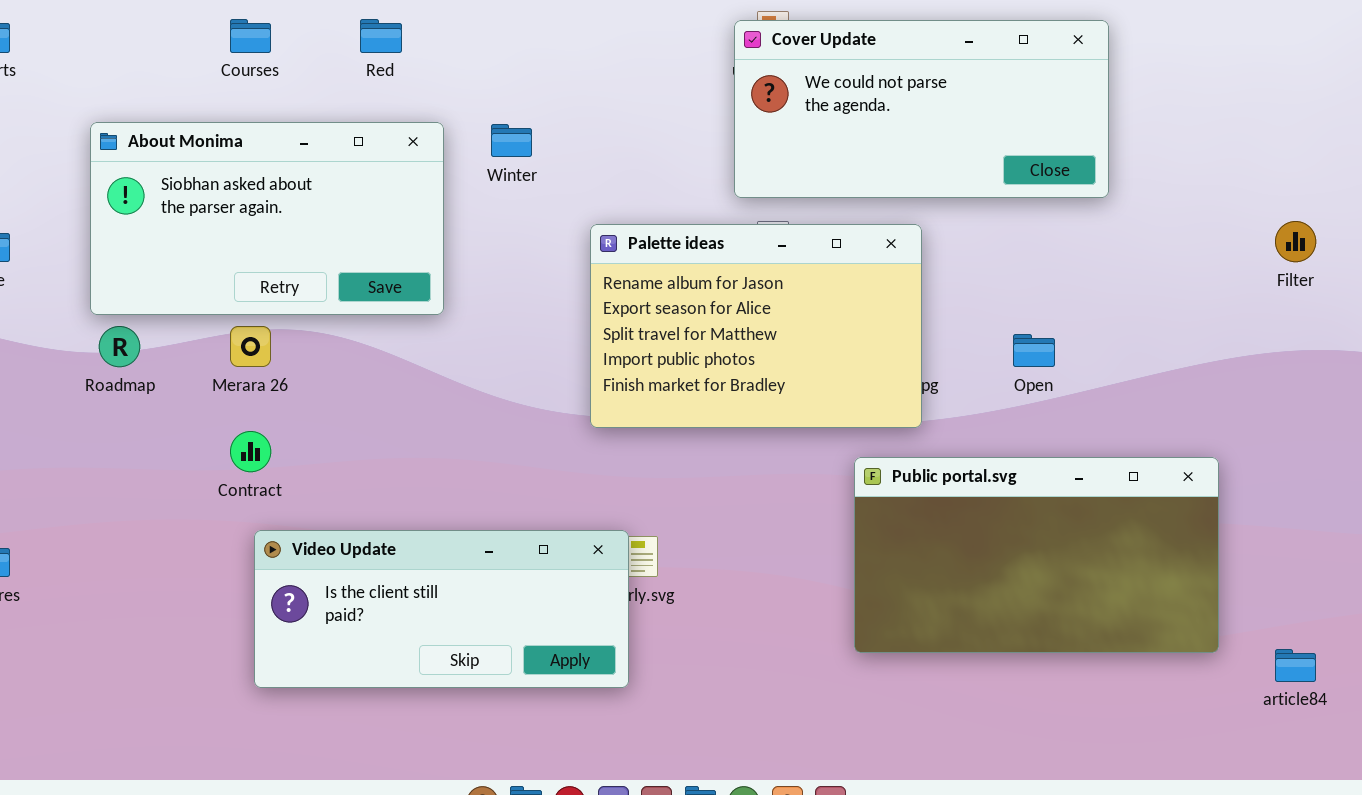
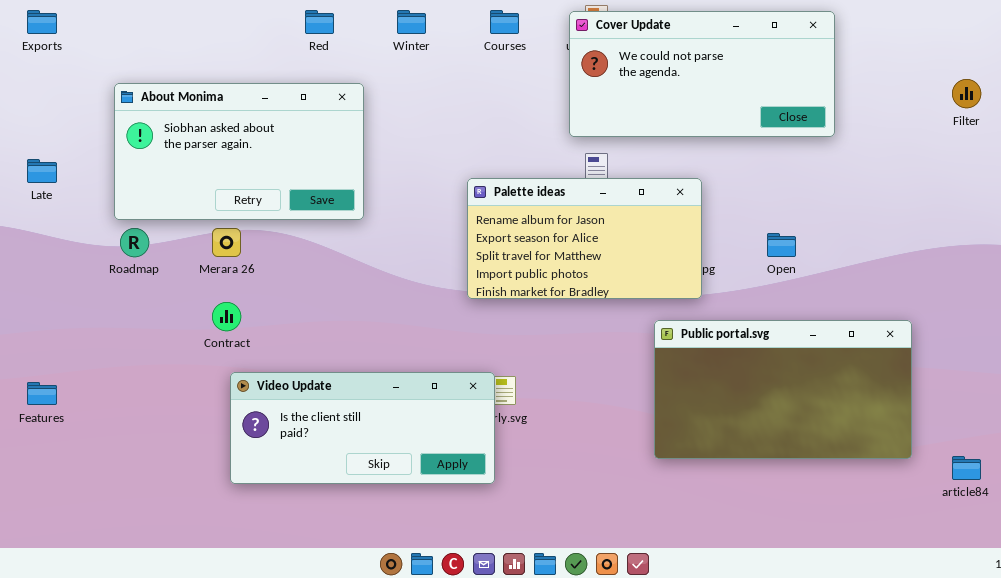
Courses: [230,19,271,53] -> [490,10,519,34], moved
Winter: [491,124,532,157] -> [397,10,426,34], moved
Filter: [1275,221,1316,262] -> [952,79,981,108], moved
Palette ideas: [590,224,922,428] -> [467,178,702,299], resized

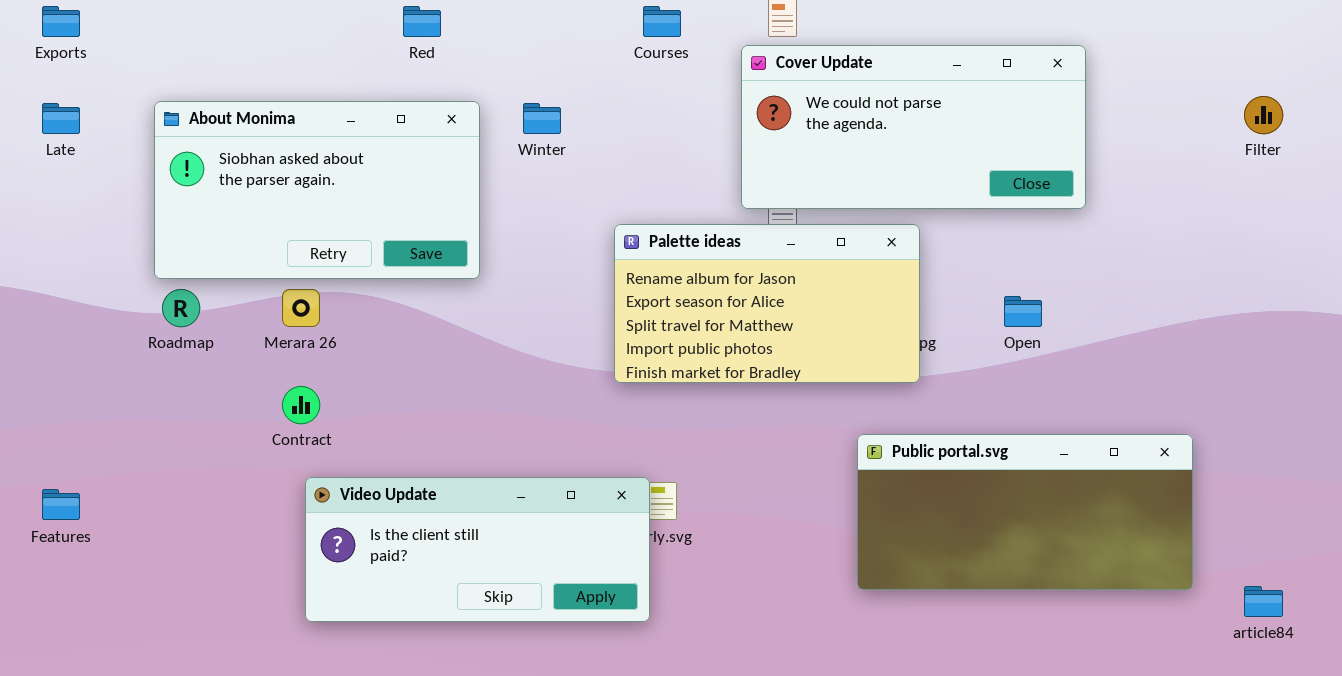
Winter: [397,10,426,34] -> [523,103,561,134], moved
Cover Update: [569,11,835,137] -> [741,45,1086,209], moved
Late: [27,159,57,183] -> [42,103,80,134], moved
Public portal.svg: [654,320,912,459] -> [857,434,1193,590], resized

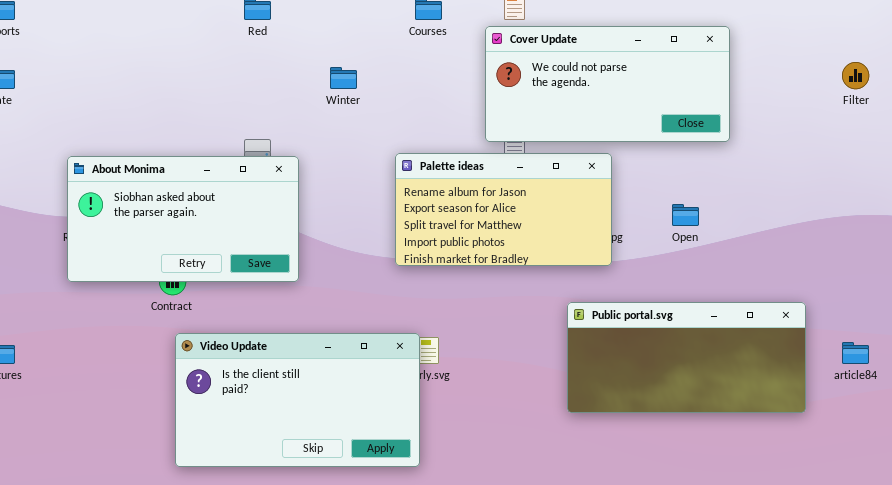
About Monima: [154,101,480,279] -> [67,156,299,282], moved
Video Update: [305,477,650,622] -> [175,333,420,467], resized
article84: [1244,586,1283,617] -> [842,342,869,364], moved

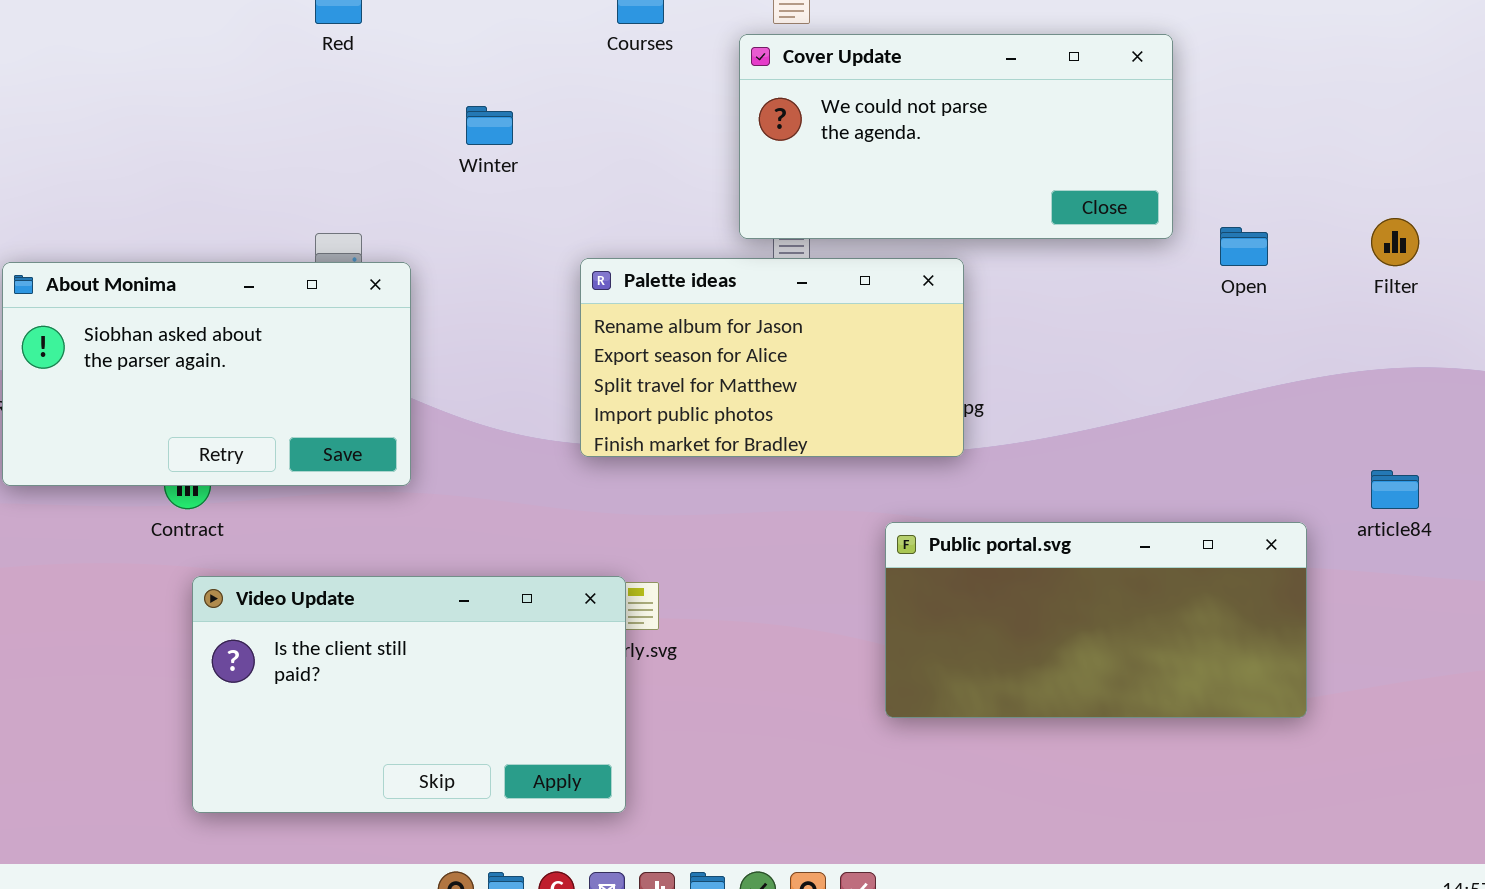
Filter: [842,62,869,89] -> [1371,218,1419,266], moved
Open: [672,204,699,226] -> [1220,227,1268,266], moved
article84: [842,342,869,364] -> [1371,470,1419,509], moved

